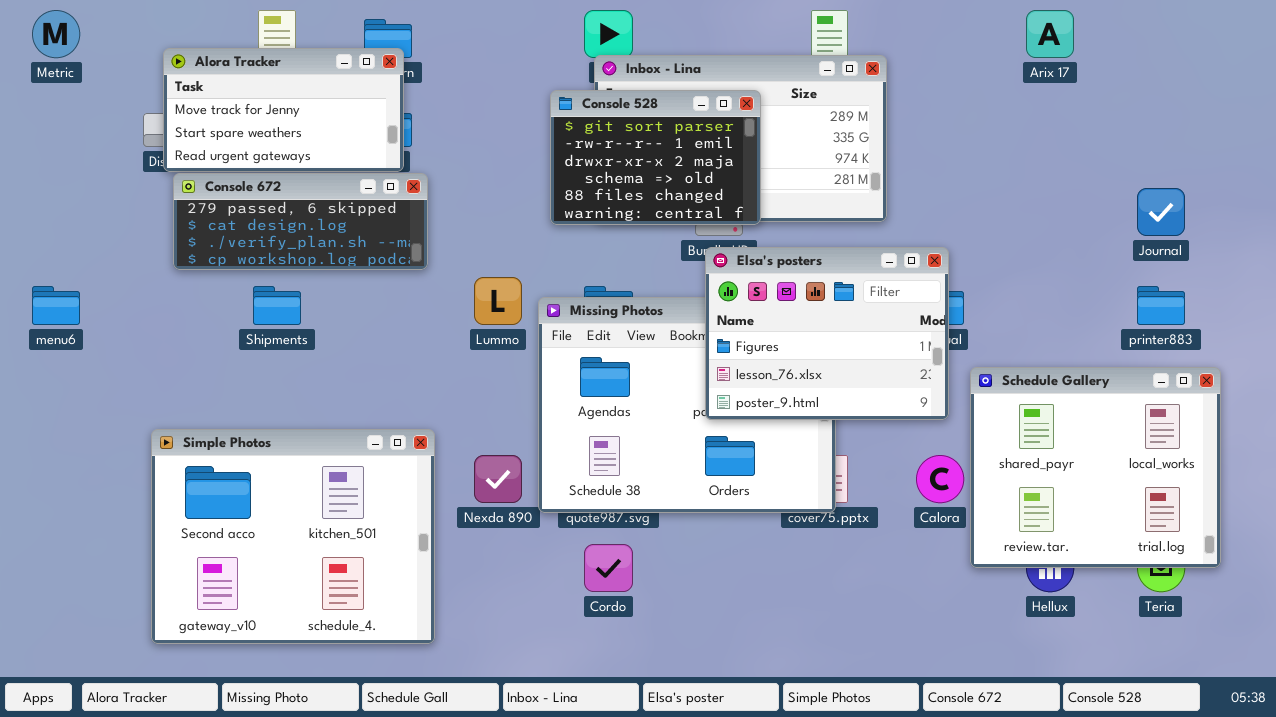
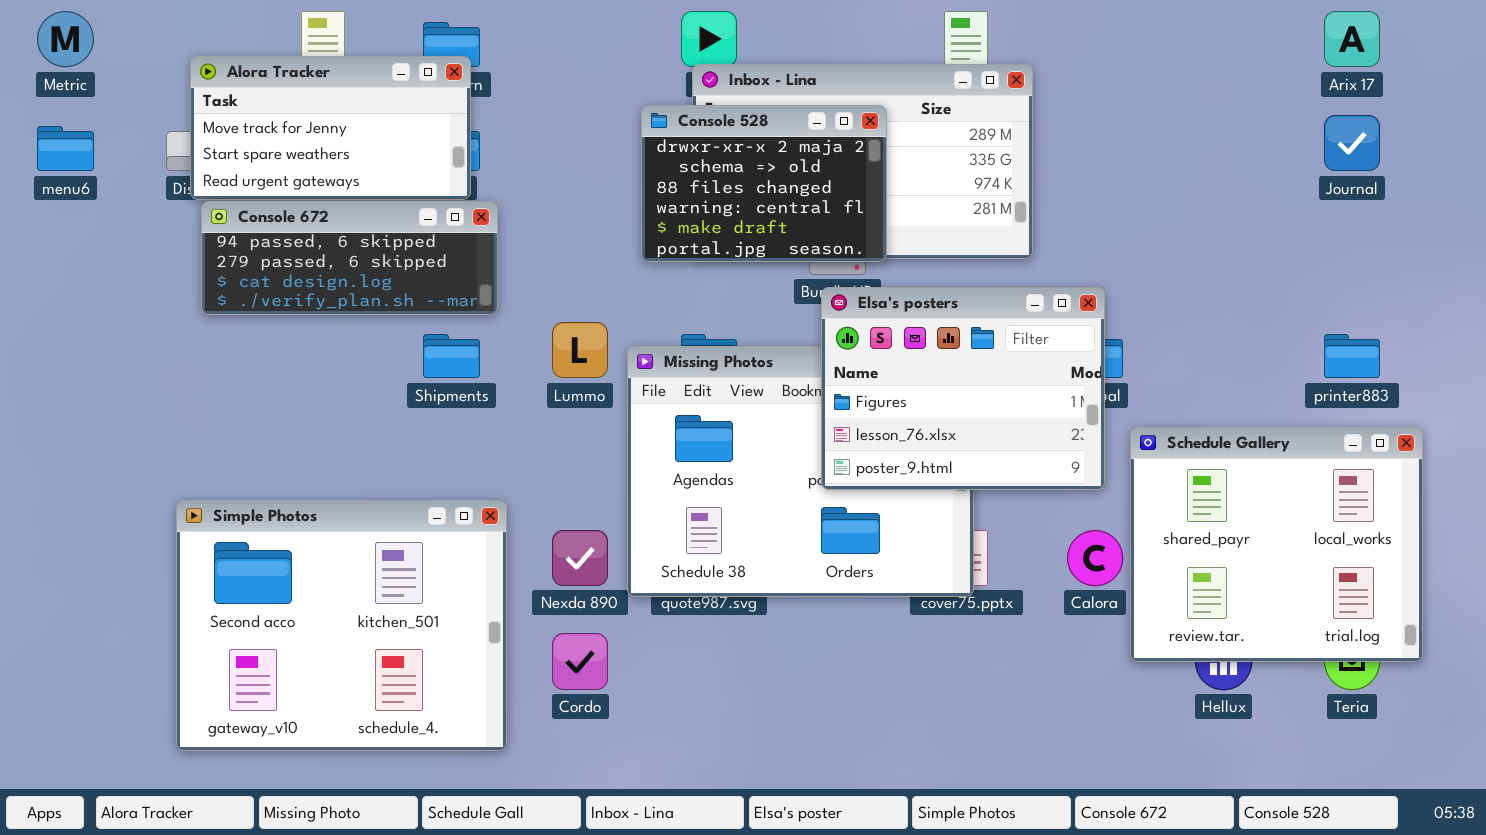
Arix 17: [1026,10,1074,58] -> [1324,11,1380,67], moved
Console 528: [550,90,761,225] -> [641,105,887,262], scrolled down 2 rows
Console 672: [173,173,428,270] -> [201,201,498,315], scrolled up 1 row
Journal: [1137,188,1185,236] -> [1324,115,1380,171], moved
menu6: [32,286,80,325] -> [37,126,94,171], moved
Shipments: [253,286,301,325] -> [423,334,480,378], moved
Cordo: [584,544,633,592] -> [552,633,608,690], moved

